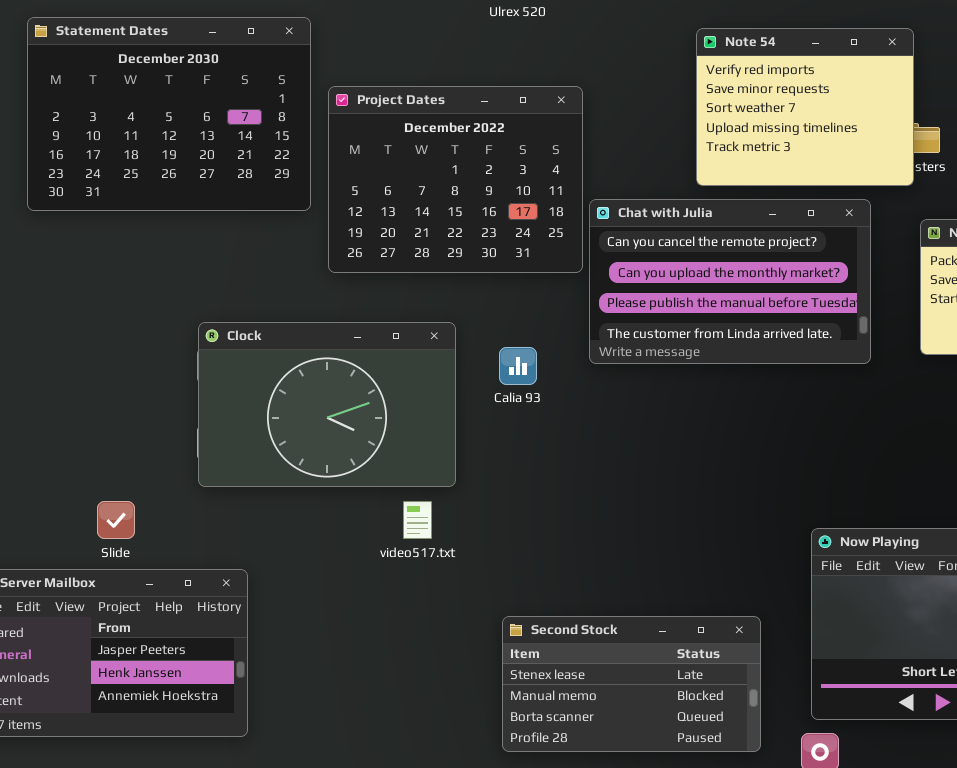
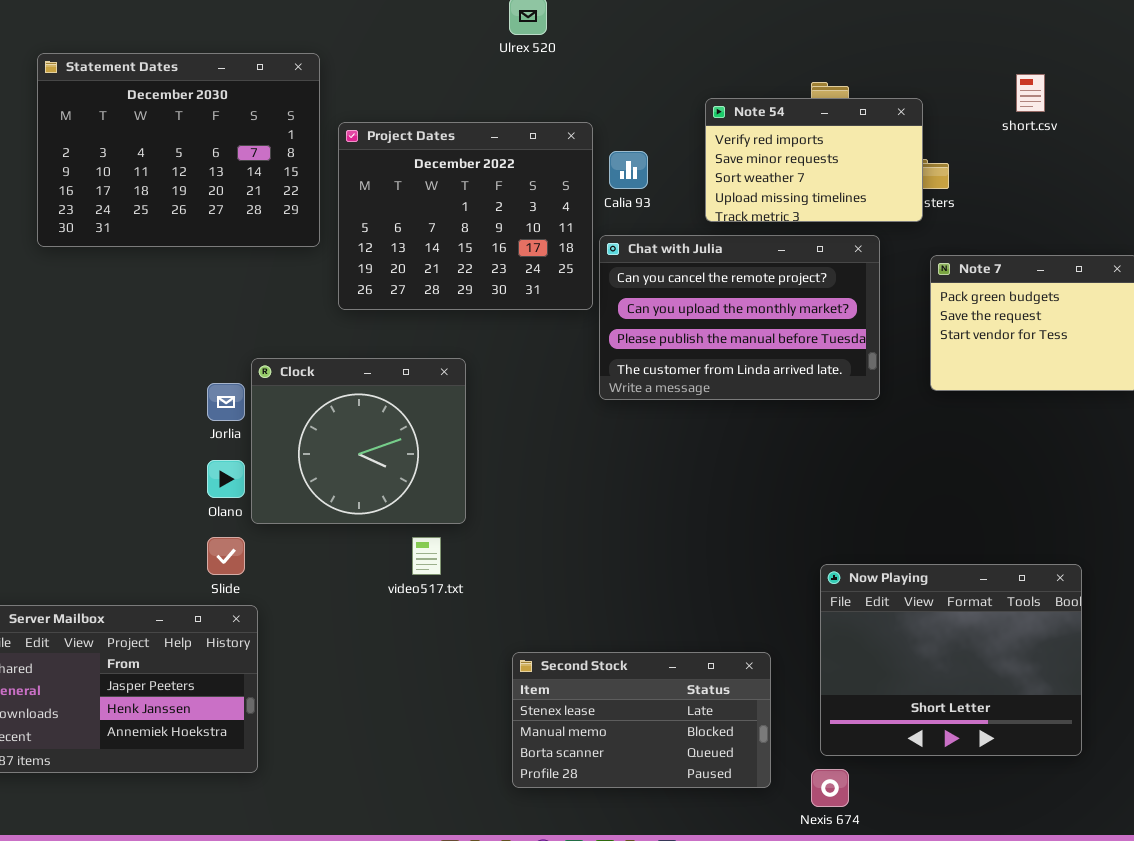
Note 54: [696,28,914,186] -> [705,98,923,222], resized
Clock: [198,322,456,487] -> [251,358,466,524], resized
Calia 93: [499,347,537,385] -> [609,151,648,189], moved
Slide: [97,501,135,539] -> [207,537,245,575], moved

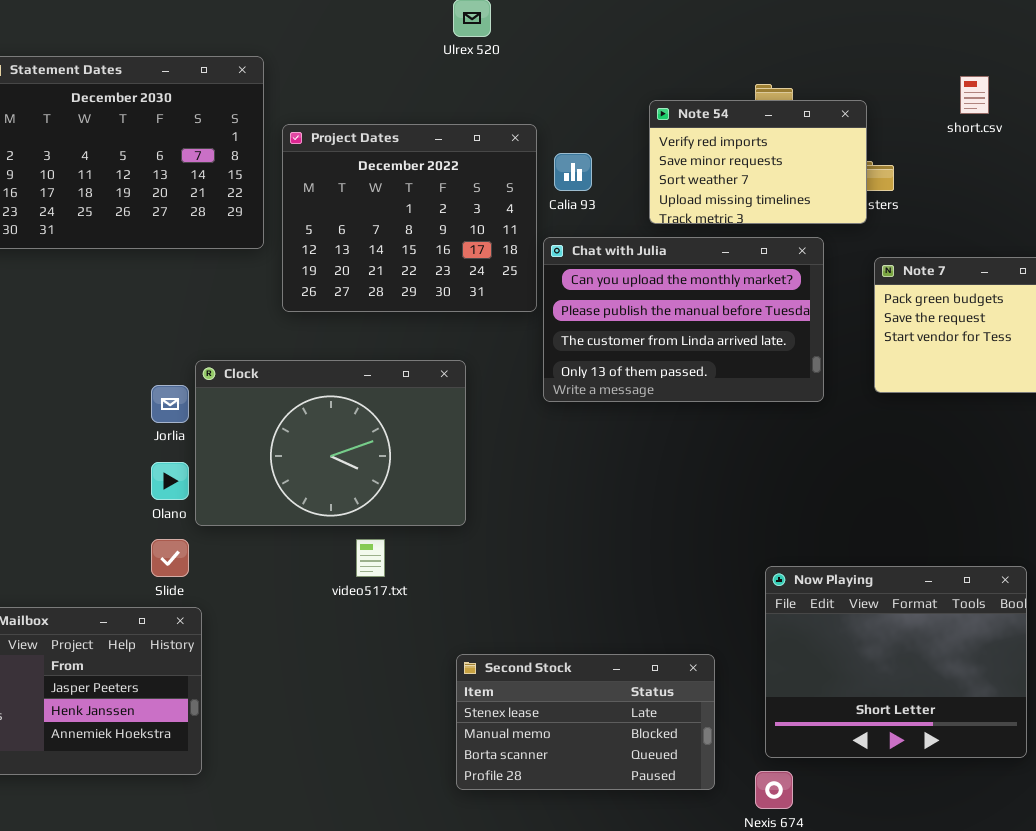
Chat with Julia: [599,235,880,400] -> [543,237,824,402], scrolled down 1 row
Clock: [251,358,466,524] -> [195,360,466,526], resized

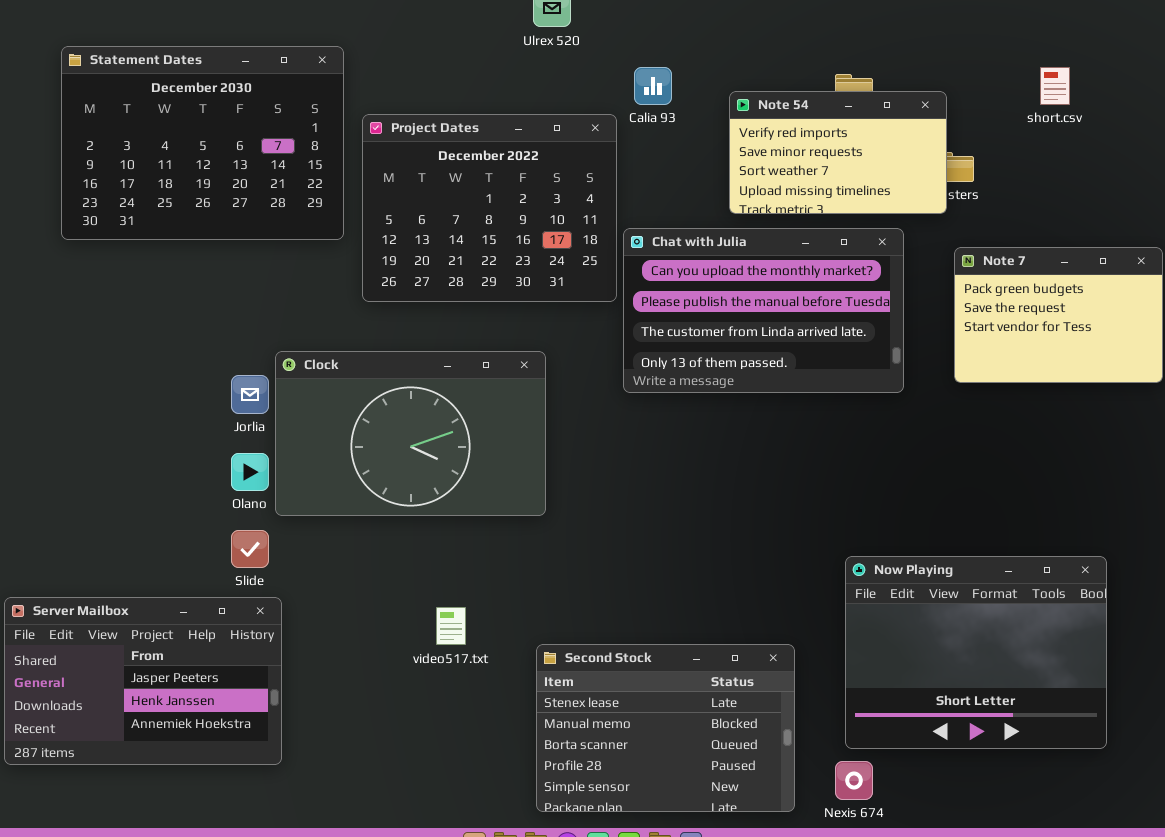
Calia 93: [554,153,592,191] -> [634,67,672,105], moved
video517.txt: [356,539,385,577] -> [436,607,466,645], moved
Second Stock: [456,654,715,790] -> [536,644,795,812], resized

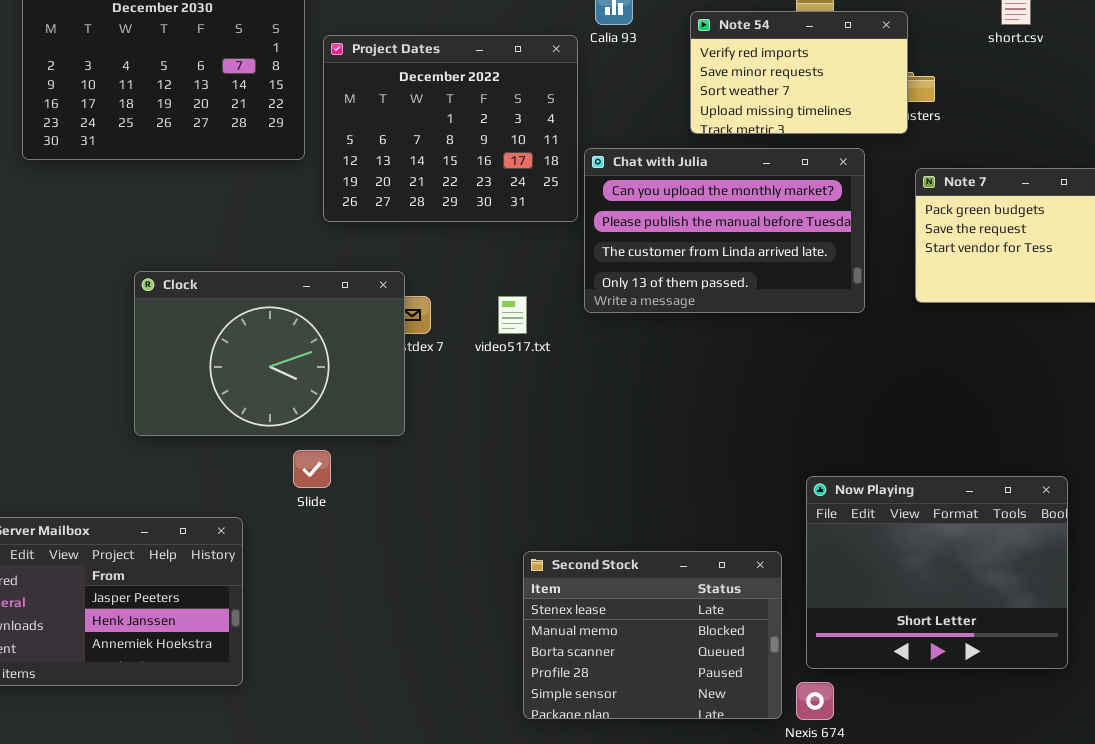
Clock: [275,351,546,516] -> [134,271,405,436], moved
Slide: [231,530,269,568] -> [293,450,331,488], moved
video517.txt: [436,607,466,645] -> [498,296,527,334], moved
Second Stock: [536,644,795,812] -> [523,551,782,719], moved

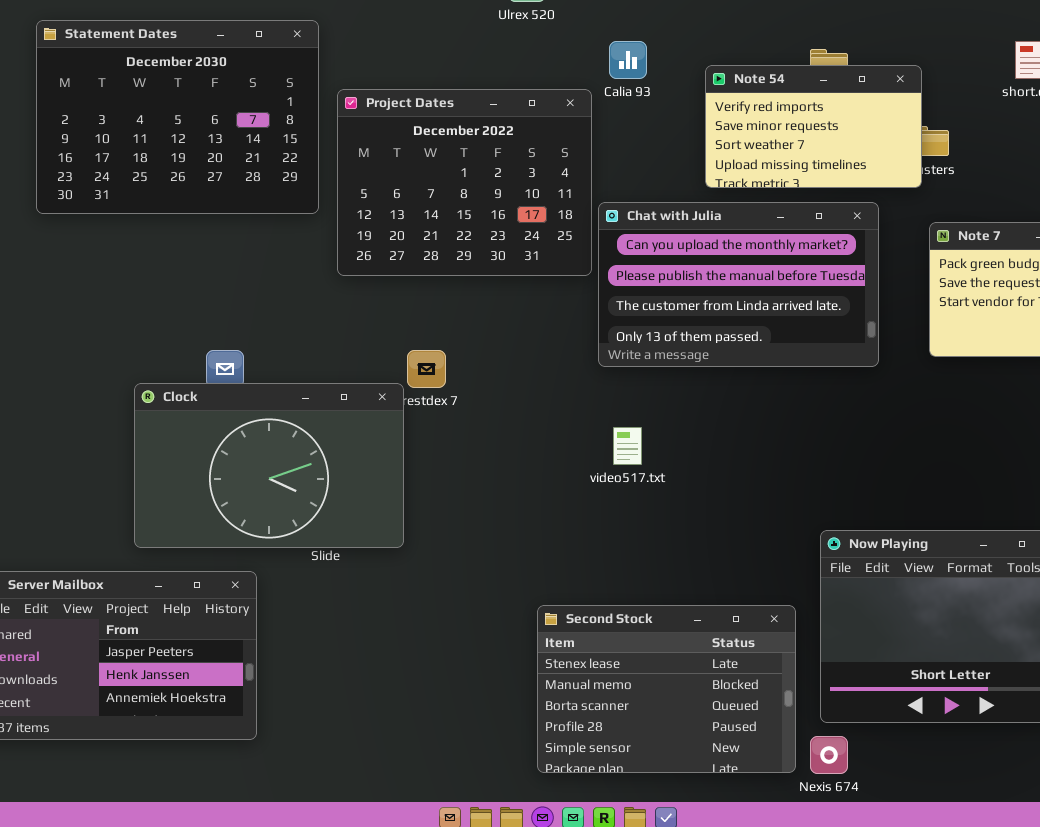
Clock: [134,271,405,436] -> [134,383,404,548], moved
video517.txt: [498,296,527,334] -> [613,427,642,465], moved

